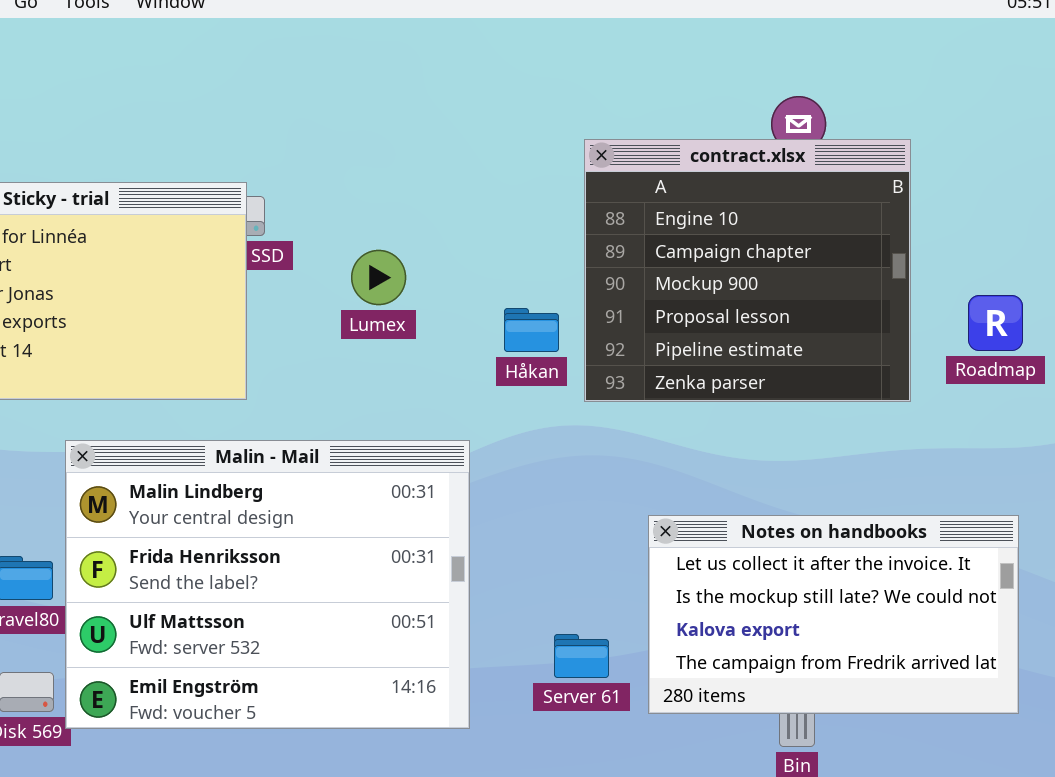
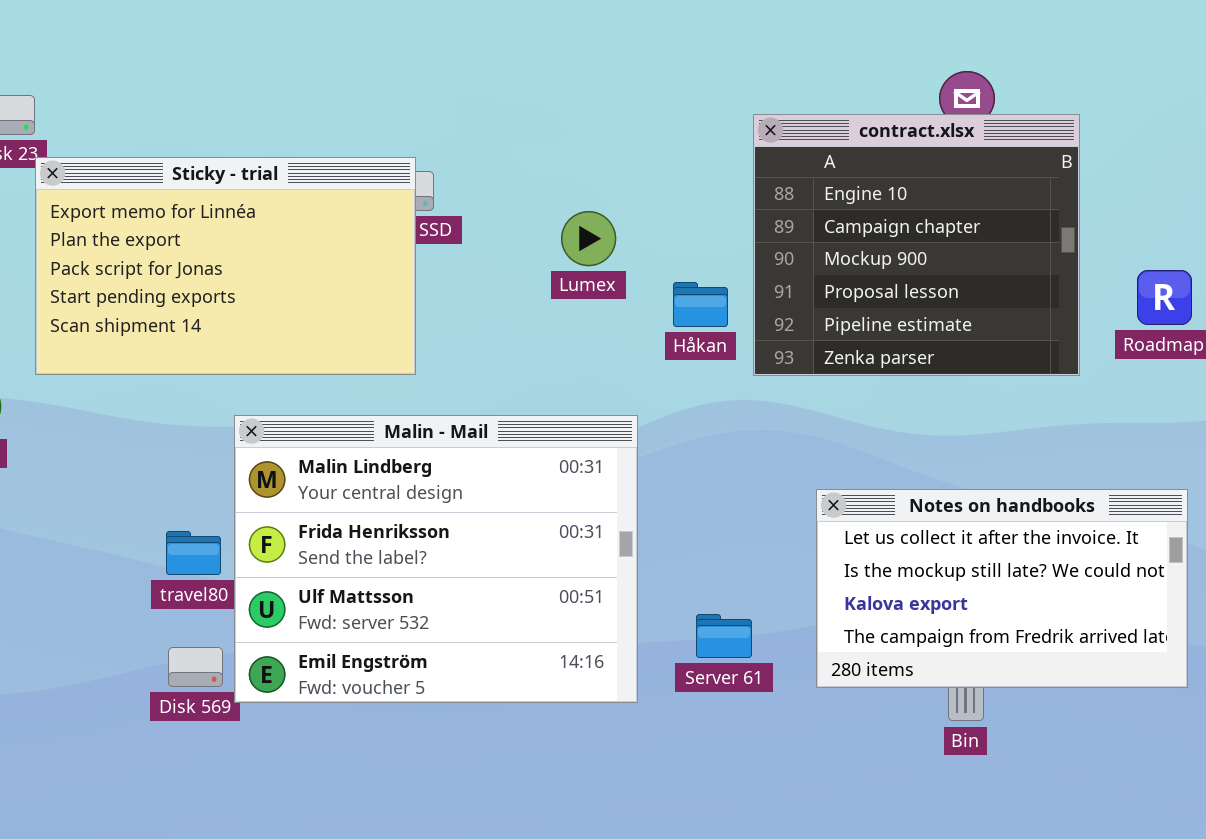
Lumex: [351,250,406,305] -> [561,211,616,266], moved
Server 61: [554,634,609,678] -> [696,614,752,658], moved

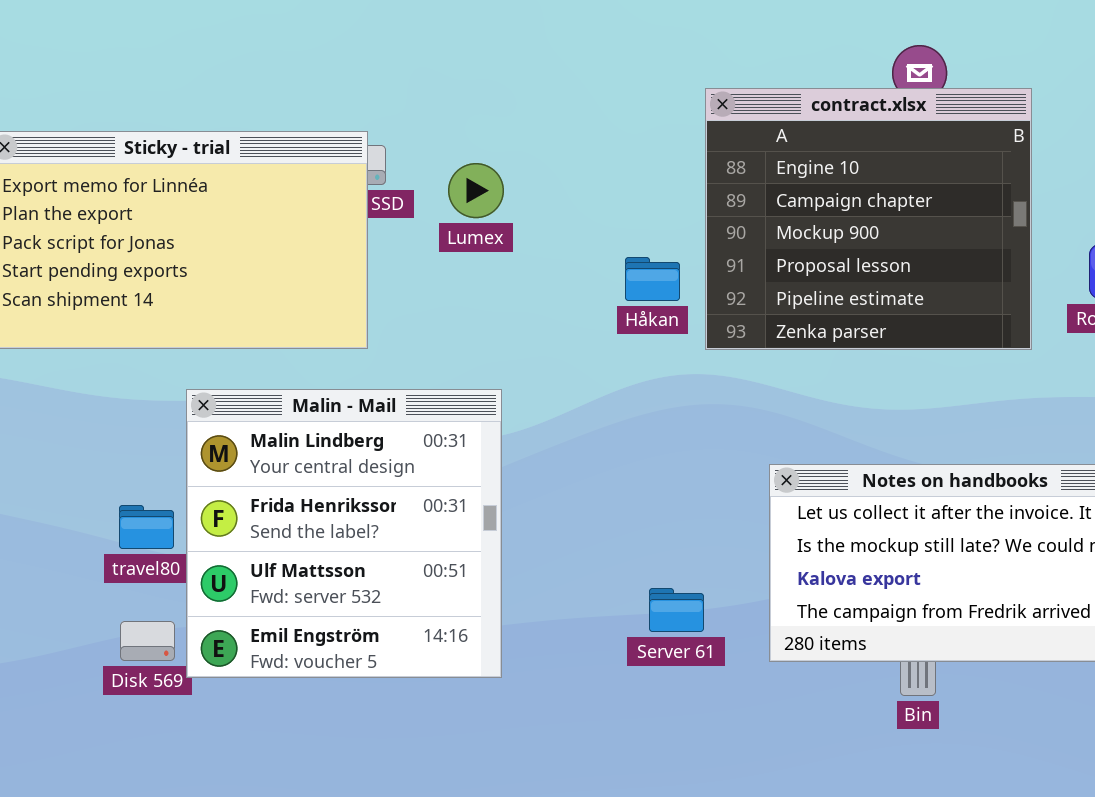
Lumex: [561,211,616,266] -> [448,163,504,218], moved
Malin - Mail: [234,415,638,703] -> [186,389,502,678], resized

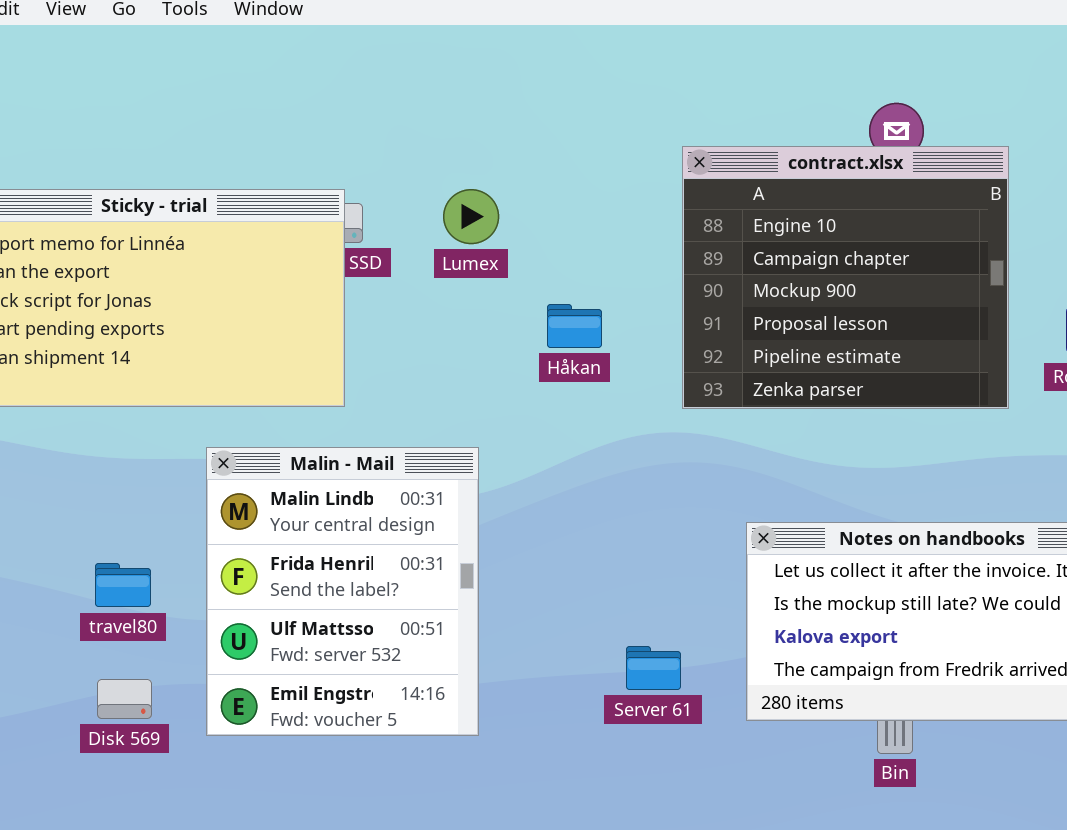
Lumex: [448,163,504,218] -> [443,189,499,244], moved
Håkan: [625,257,680,301] -> [547,304,602,348], moved
Malin - Mail: [186,389,502,678] -> [206,447,479,736], resized

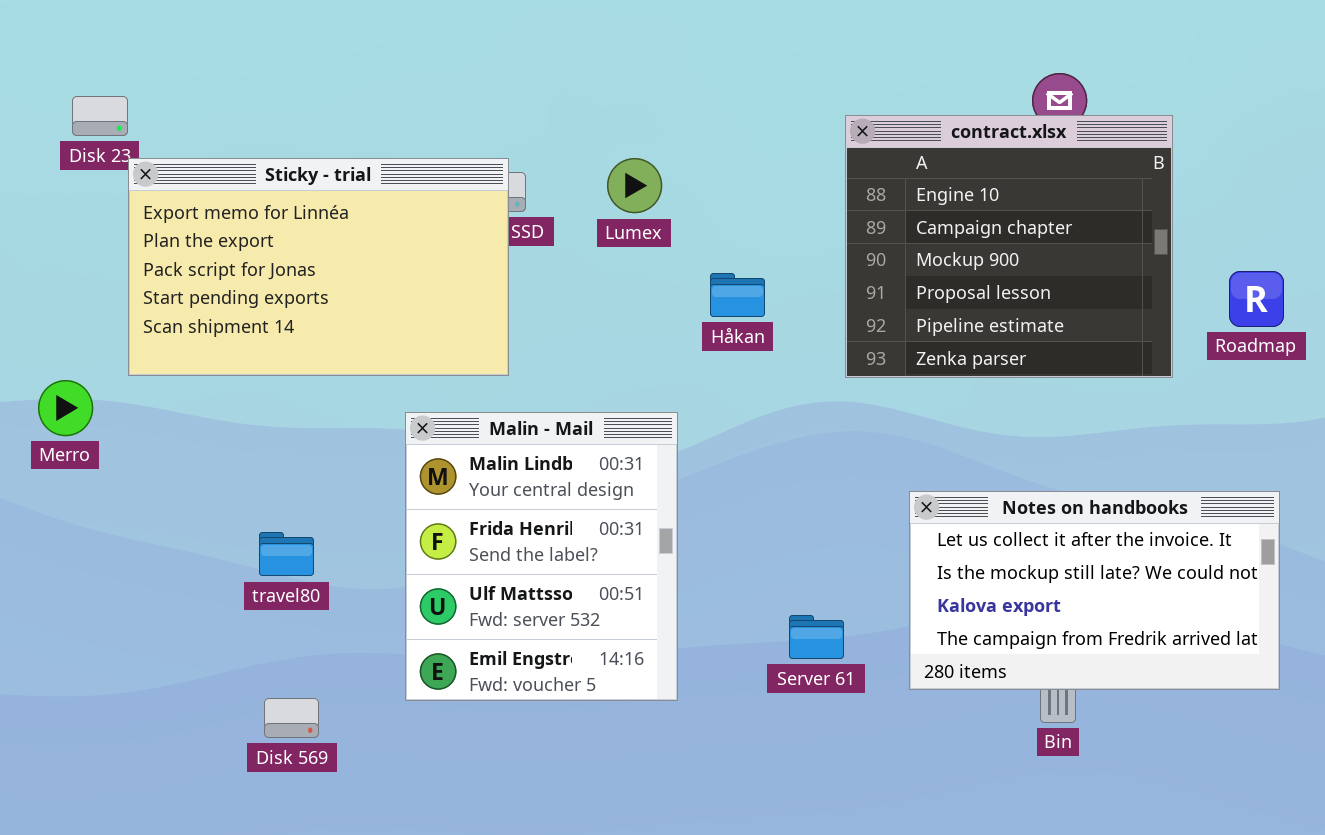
Malin - Mail: [206,447,479,736] -> [405,412,678,701], moved
Disk 569: [97,679,152,719] -> [264,698,319,738], moved

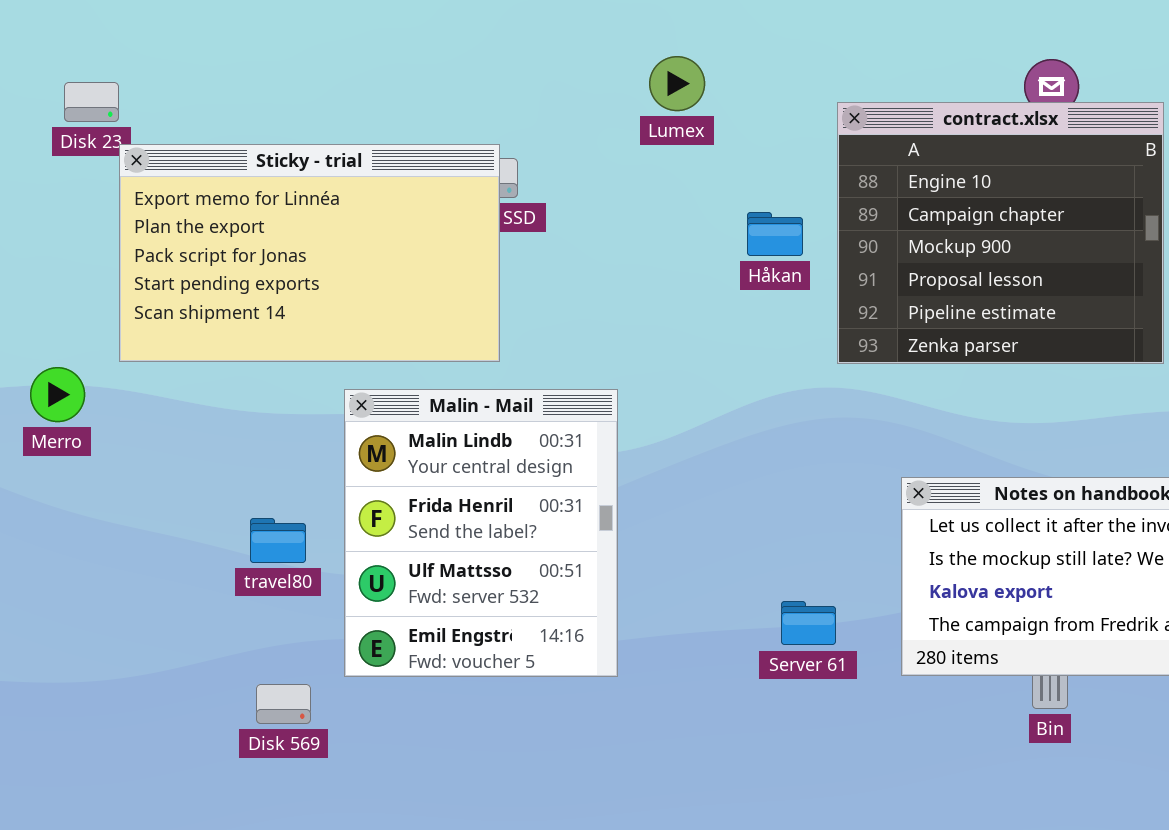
Lumex: [607,158,662,213] -> [649,56,705,111], moved
Håkan: [710,273,765,317] -> [747,212,803,256], moved
Malin - Mail: [405,412,678,701] -> [344,389,618,677], moved

